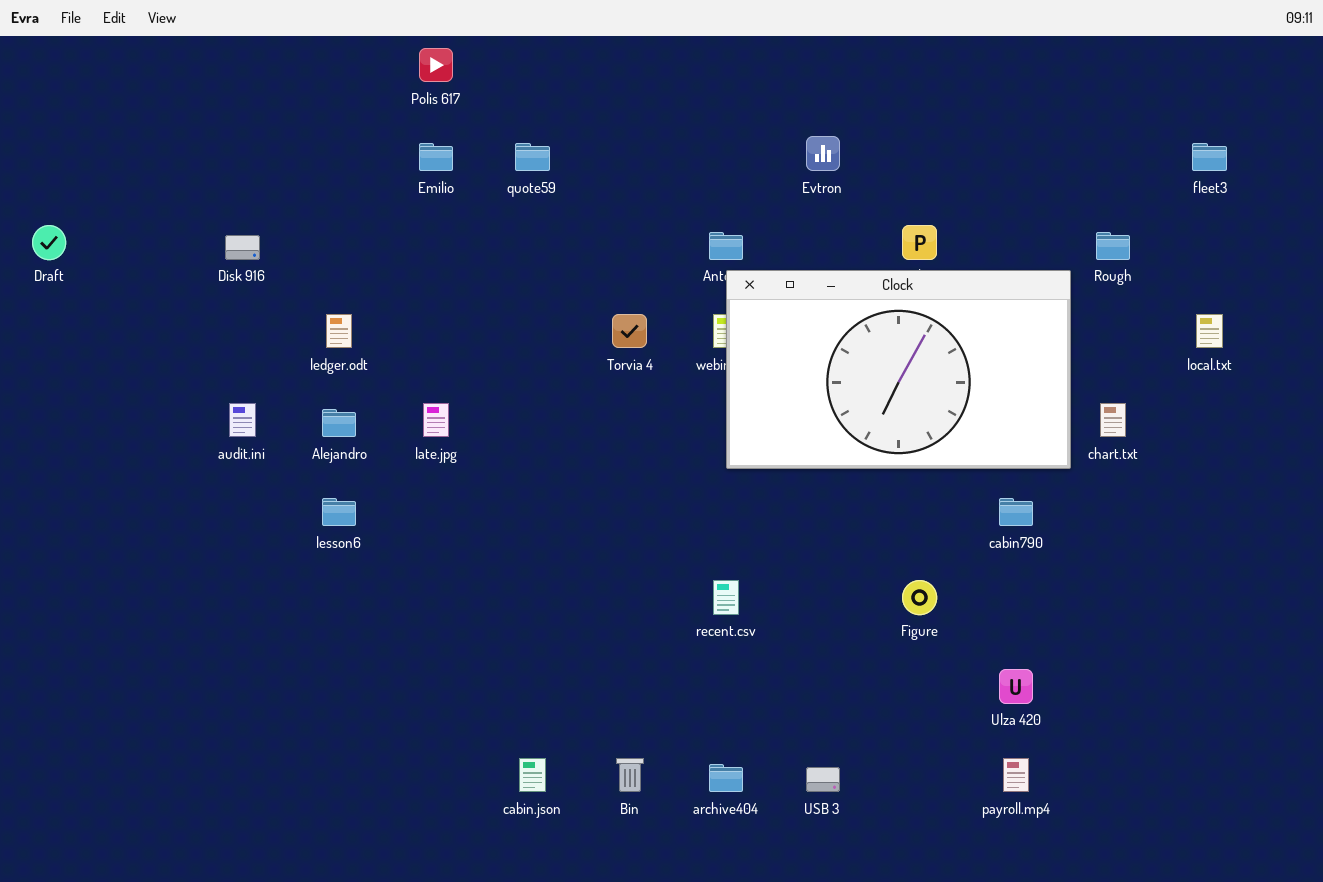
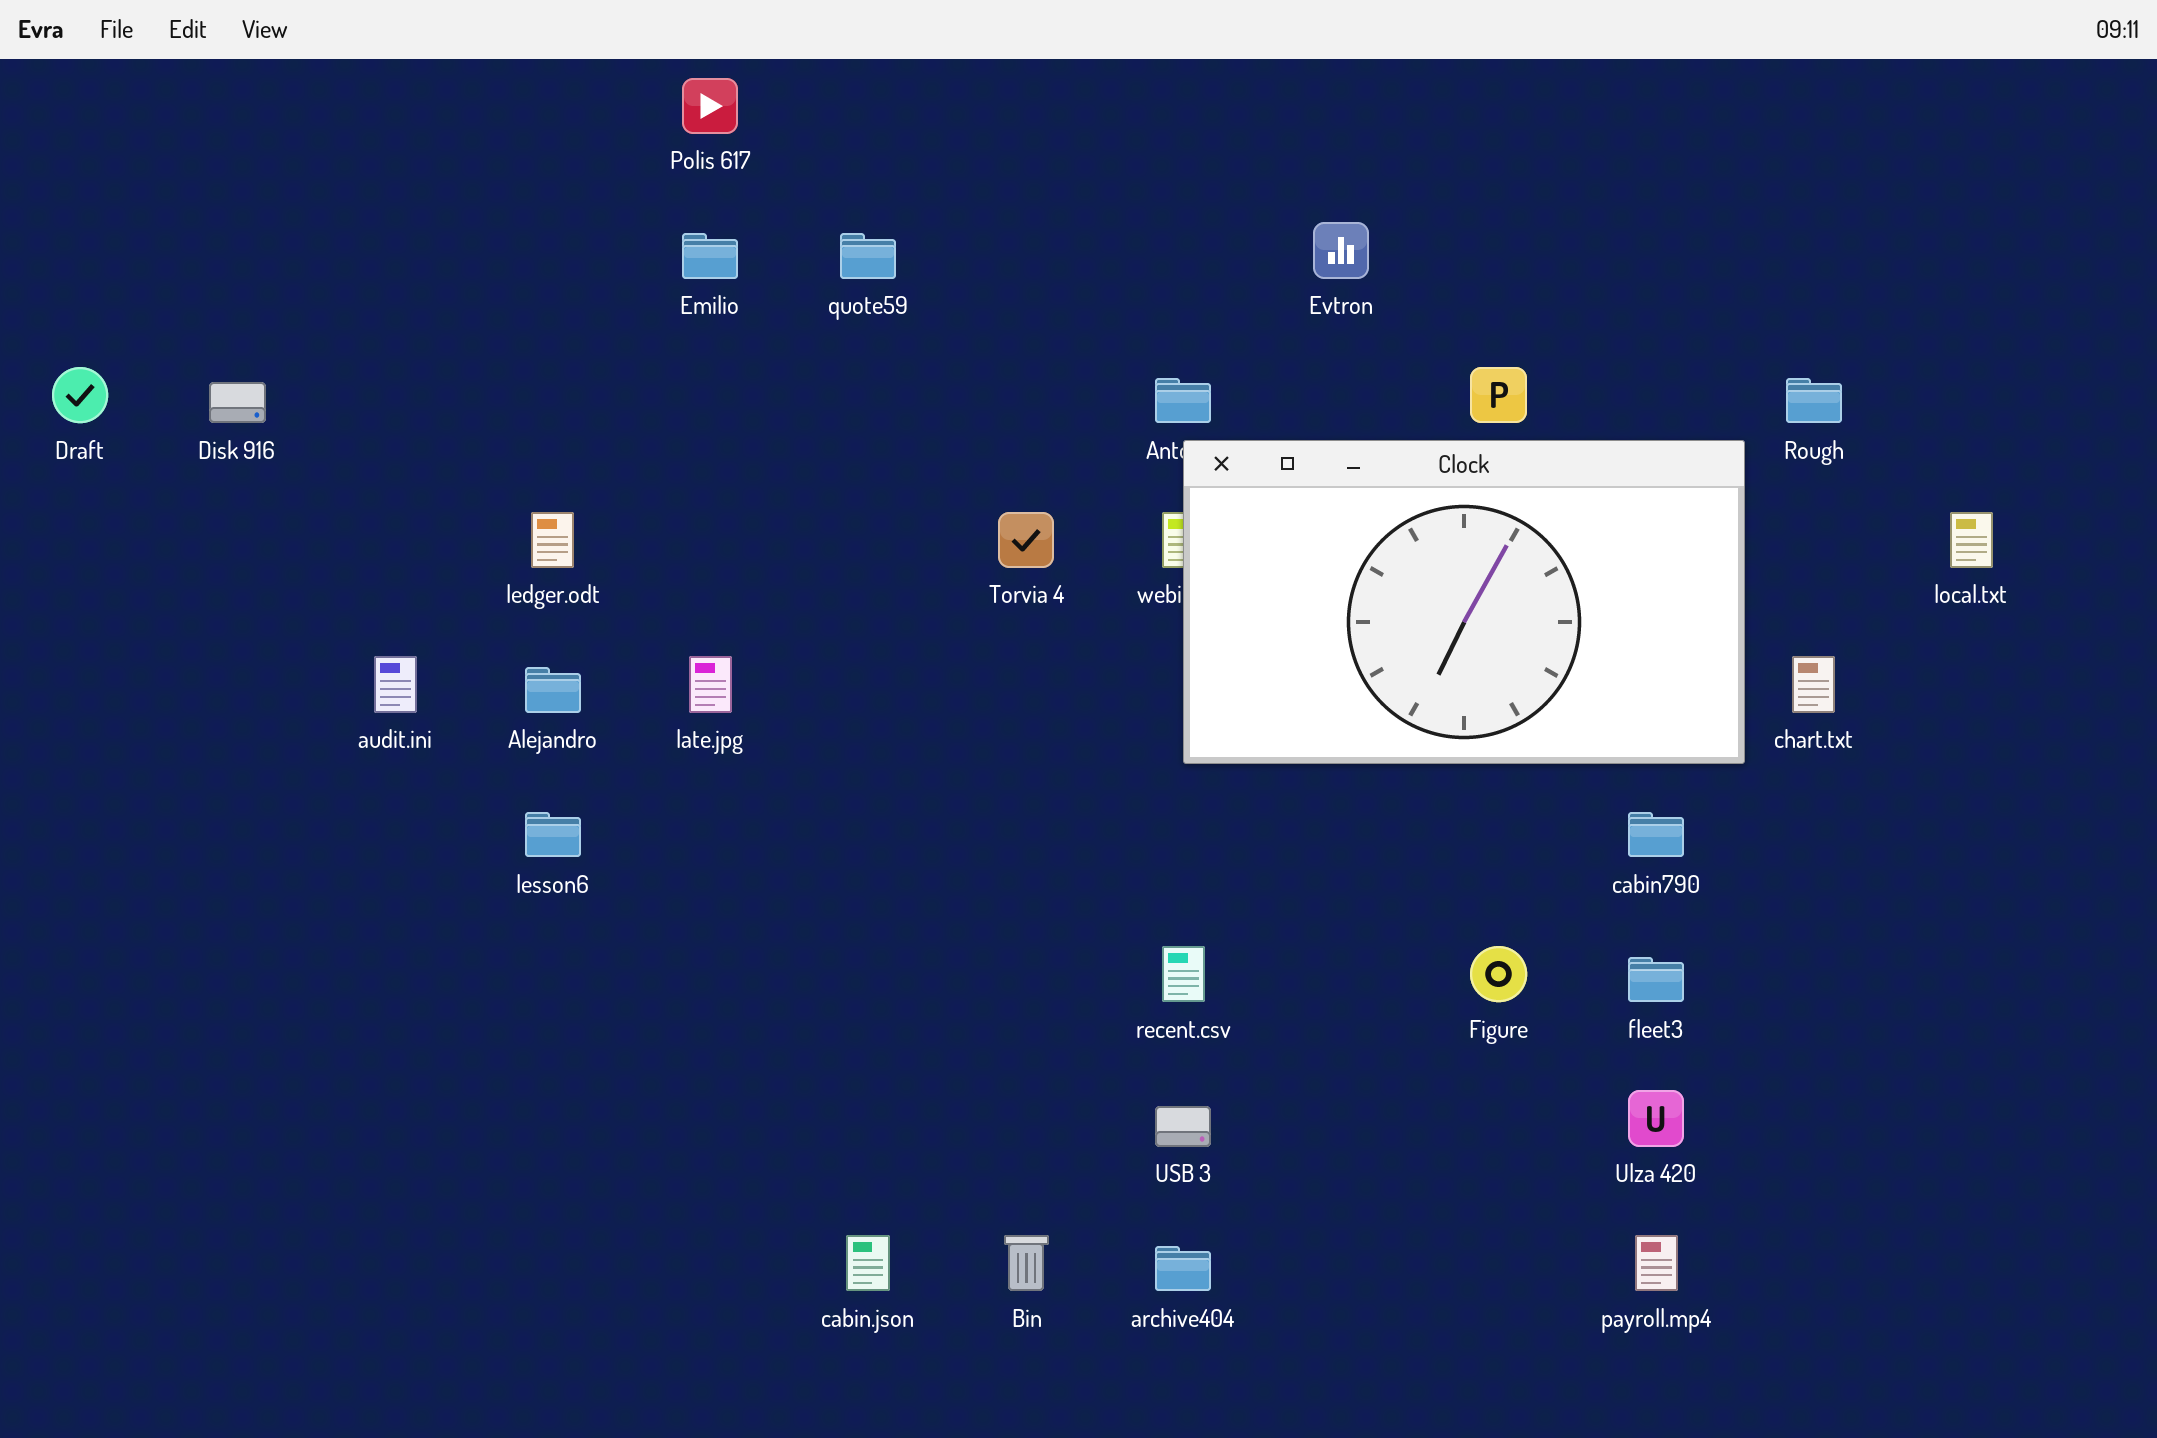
fleet3: [1192,143,1227,171] -> [1628,957,1684,1002], moved
Disk 916: [225,235,260,260] -> [209,382,266,423], moved
USB 3: [806,767,840,792] -> [1155,1106,1211,1147], moved

